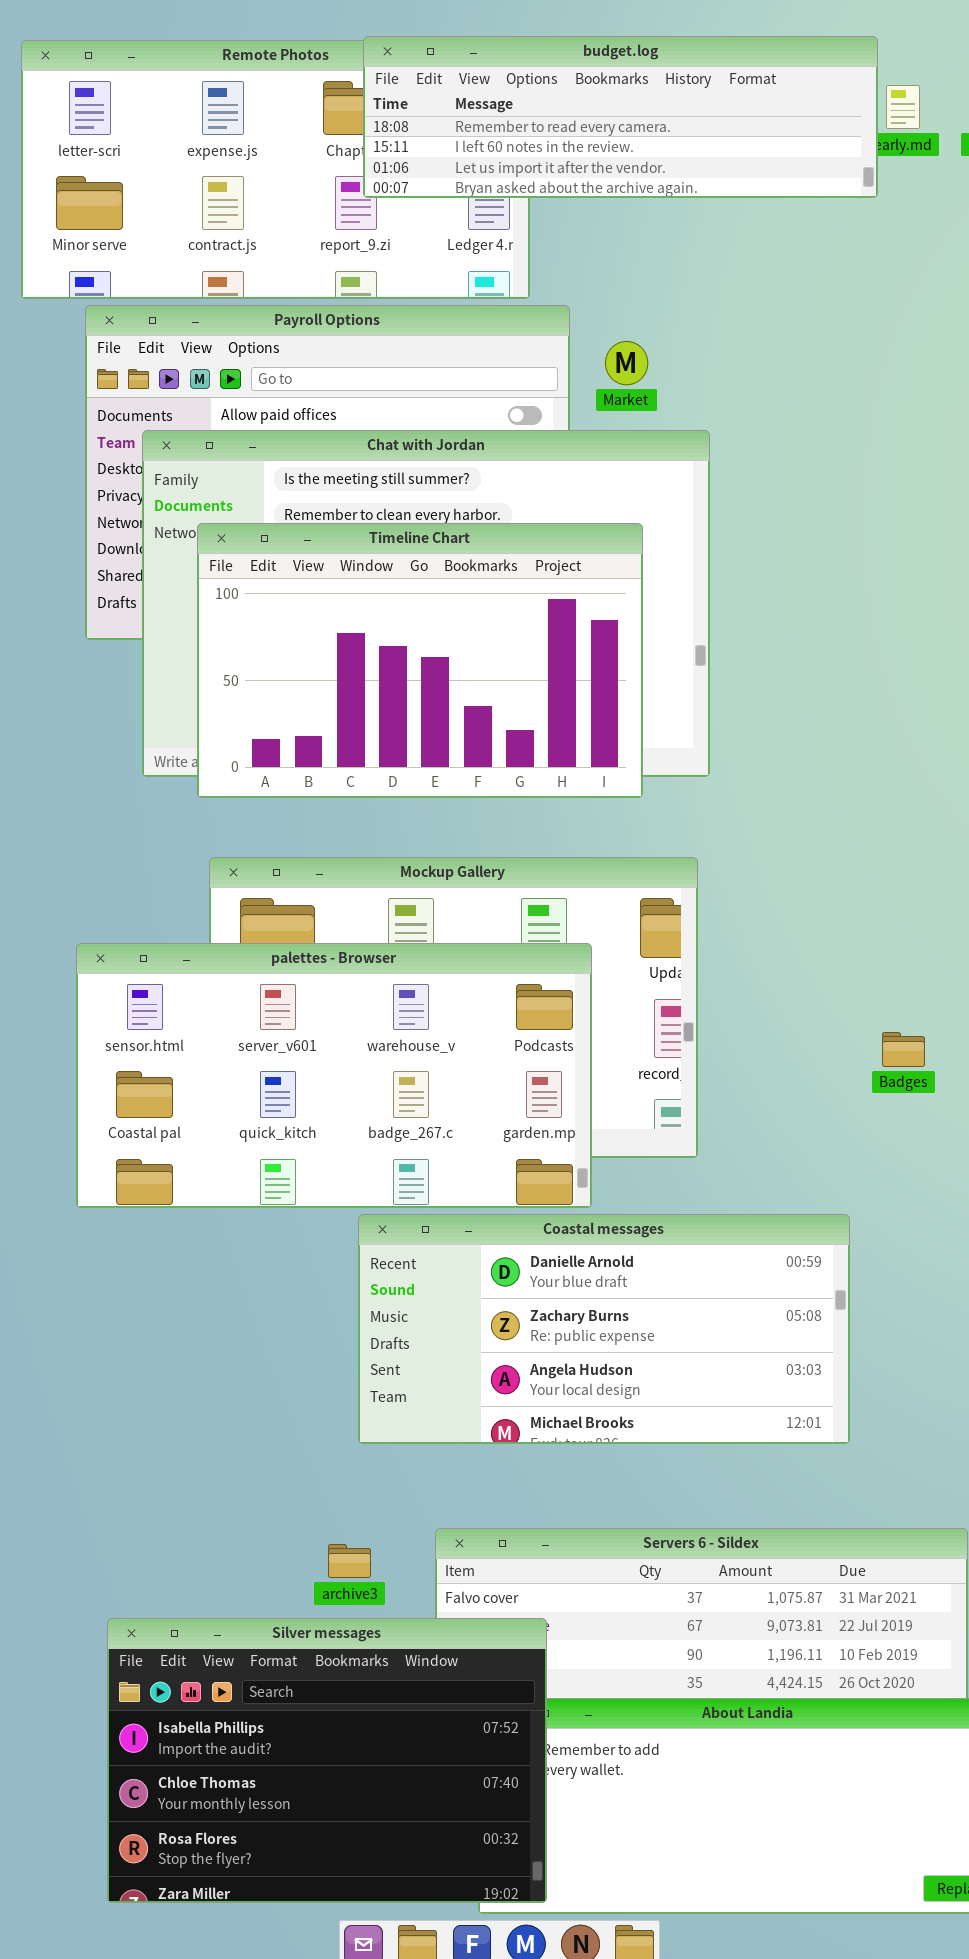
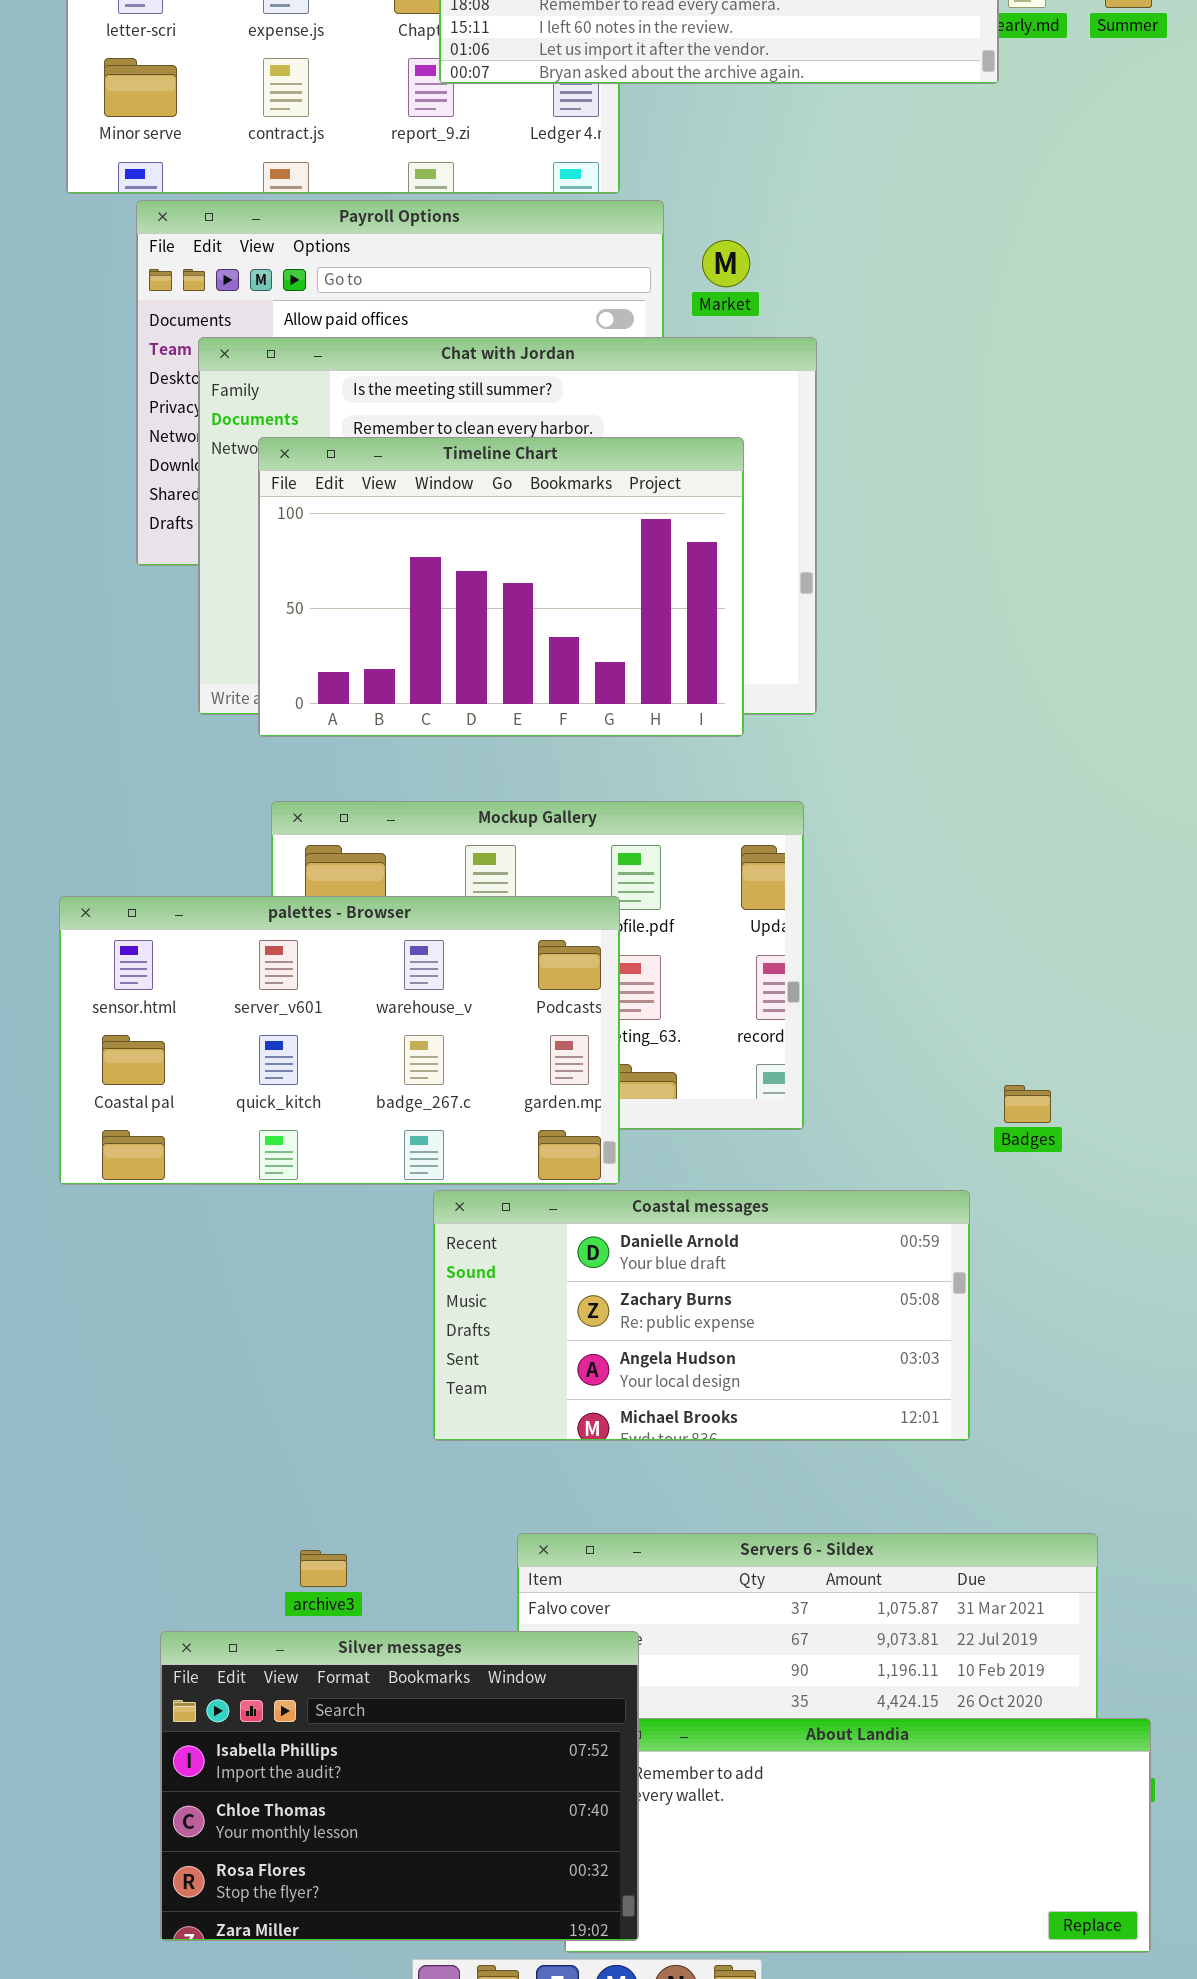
palettes - Browser: [76,943,592,1208] -> [59,896,620,1185], moved
Badges: [882,1032,925,1067] -> [1004,1085,1051,1123], moved
archive3: [328,1544,371,1578] -> [300,1550,347,1587], moved

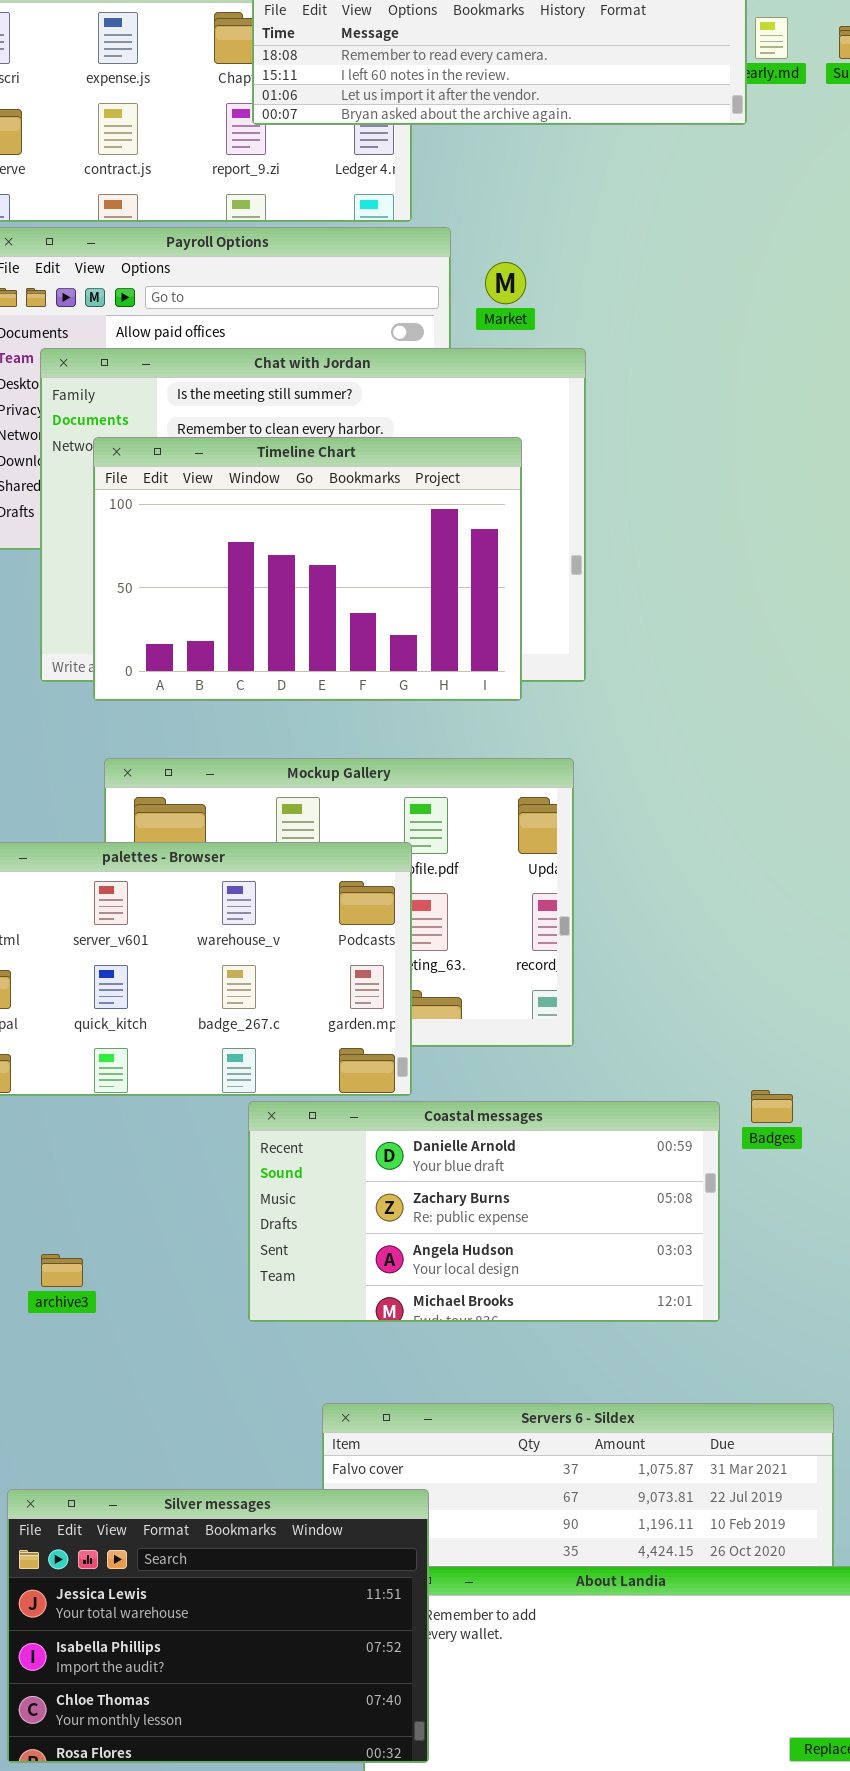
Badges: [1004,1085,1051,1123] -> [751,1090,793,1123], moved
archive3: [300,1550,347,1587] -> [41,1254,83,1287], moved
Silver messages: [160,1631,639,1941] -> [7,1489,429,1763], scrolled up 1 row

